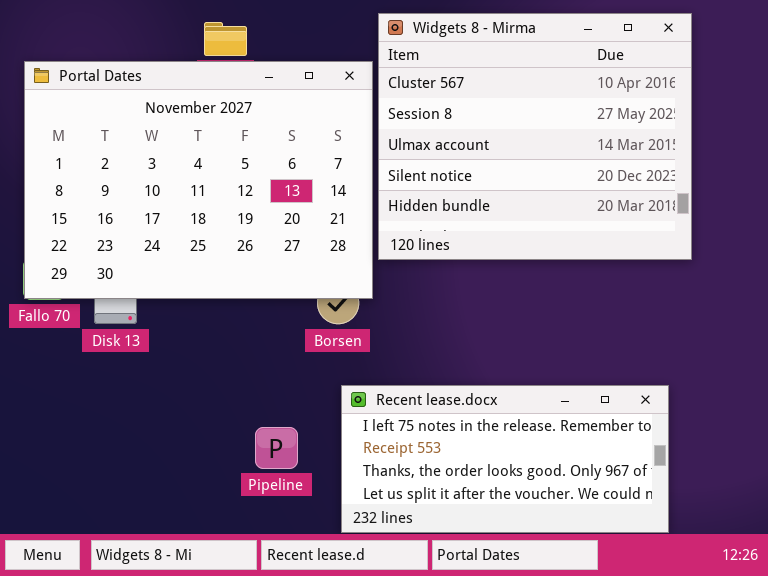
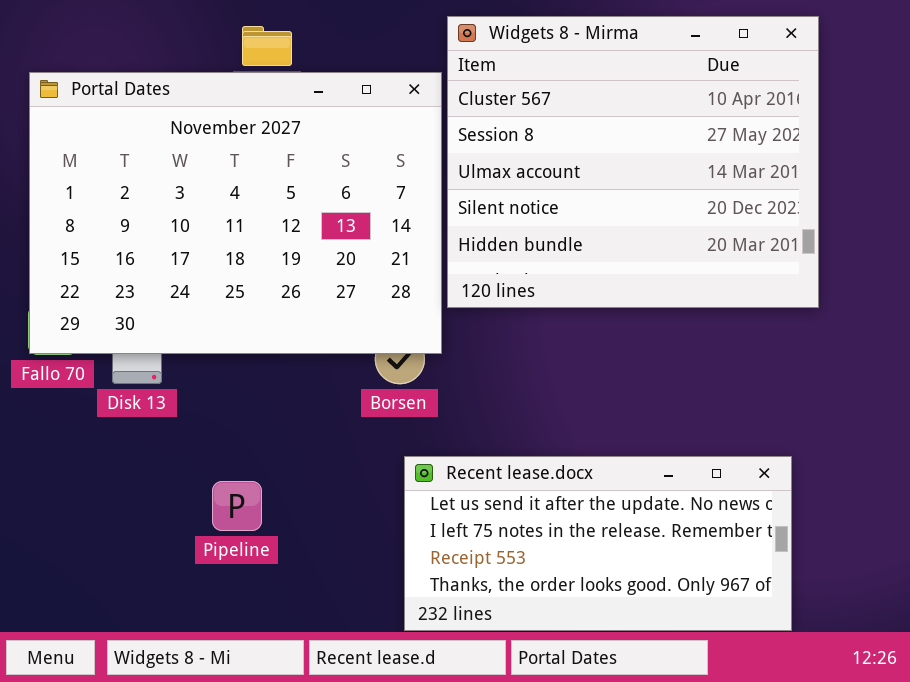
Recent lease.docx: [341,385,669,533] -> [404,456,792,631], scrolled up 1 row
Pipeline: [255,427,298,469] -> [212,481,262,531], moved

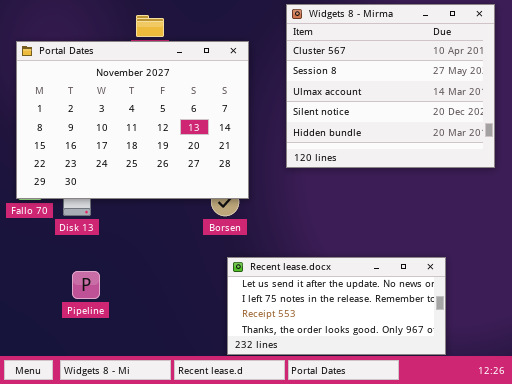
Widgets 8 - Mirma: [447,16,819,308] -> [286,4,495,168], moved
Pipeline: [212,481,262,531] -> [72,271,100,299], moved

